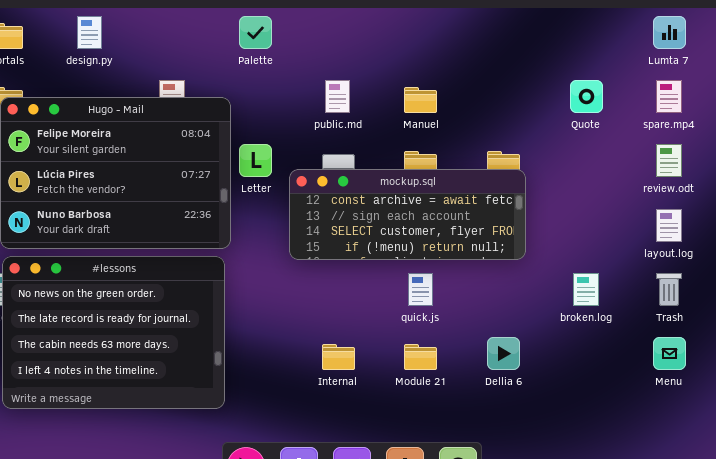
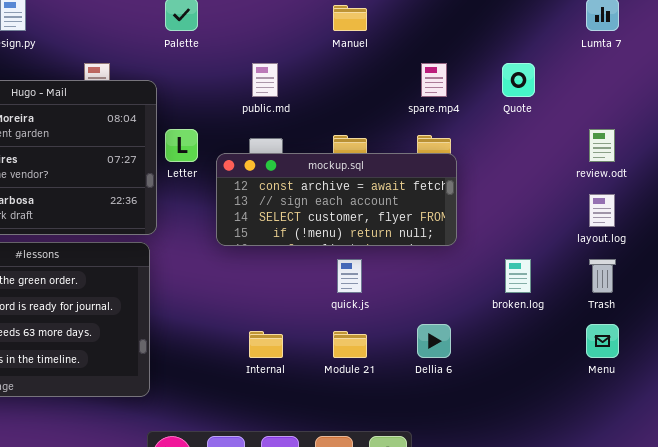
spare.mp4: [656,80,682,113] -> [421,63,447,97], moved
Manuel: [404,87,437,113] -> [333,5,367,31], moved

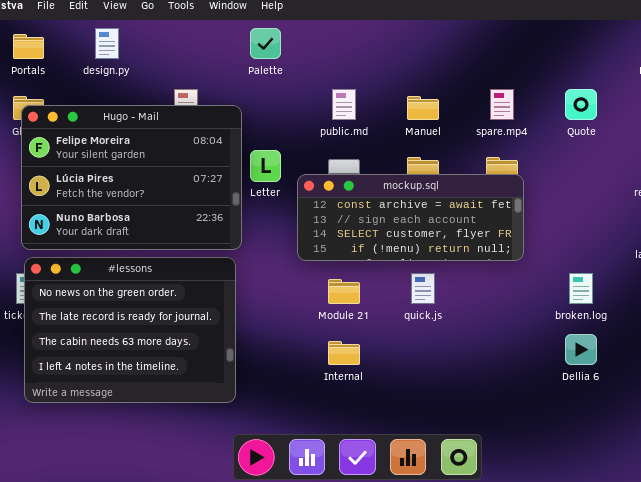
Manuel: [333,5,367,31] -> [407,96,439,120], moved
Dellia 6: [417,324,451,358] -> [565,334,597,365], moved
Module 21: [333,331,367,358] -> [328,279,360,304], moved

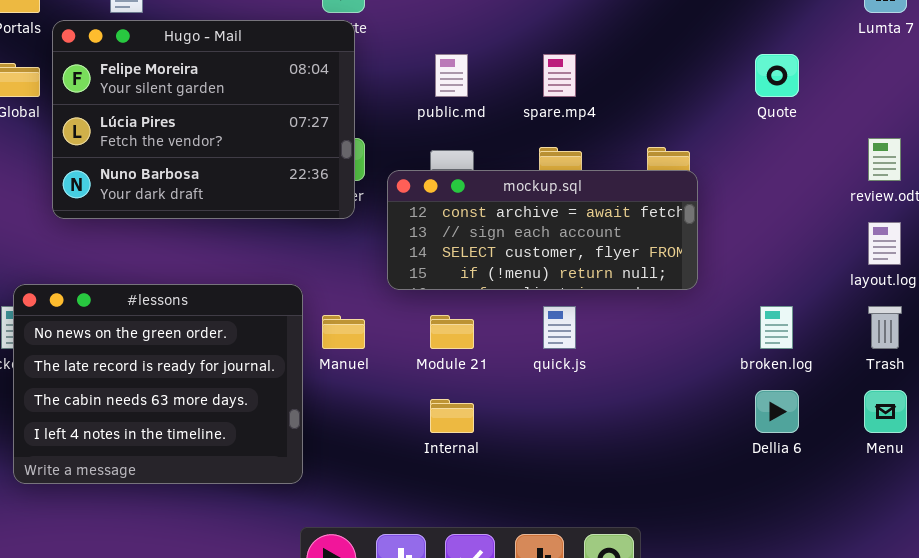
spare.mp4: [490,89,514,120] -> [543,54,576,97], moved
Manuel: [407,96,439,120] -> [322,315,365,349], moved
Hugo - Mail: [21,105,242,250] -> [52,20,355,219], moved

